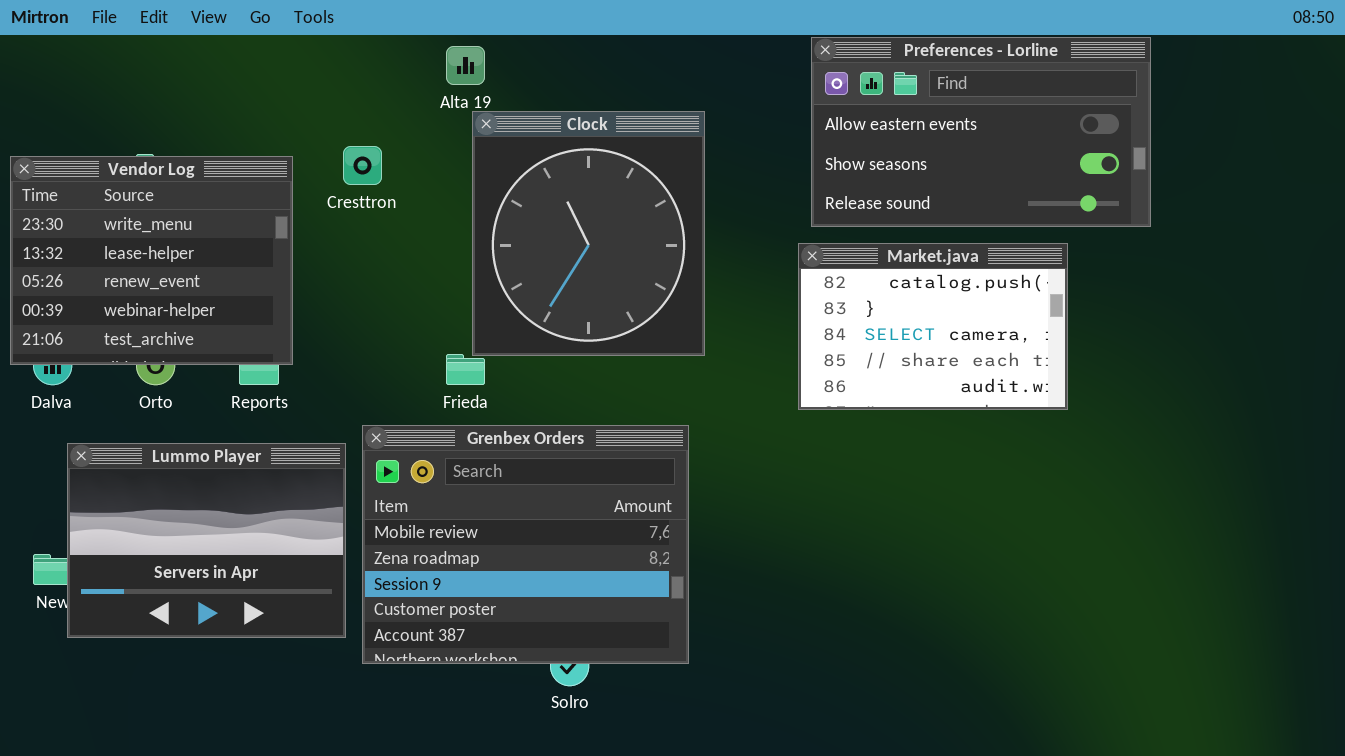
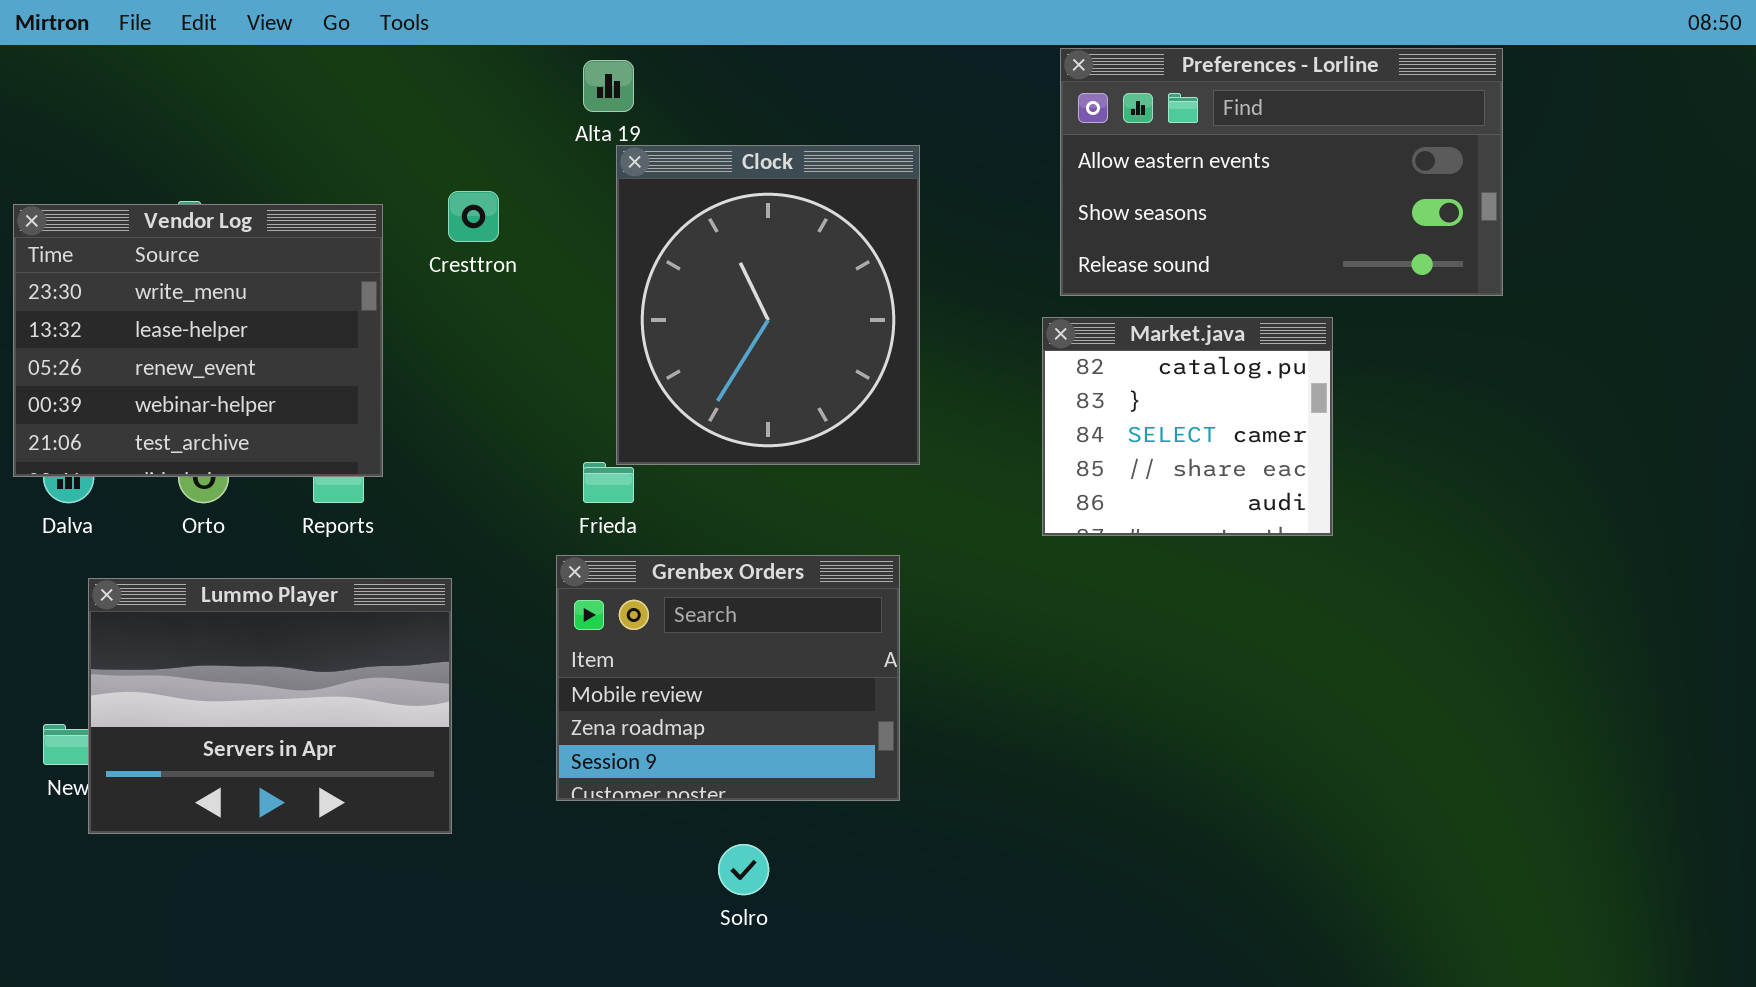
Market.java: [798,243,1068,410] -> [1042,317,1333,536], resized
Grenbex Orders: [362,425,689,664] -> [556,555,900,801], resized

